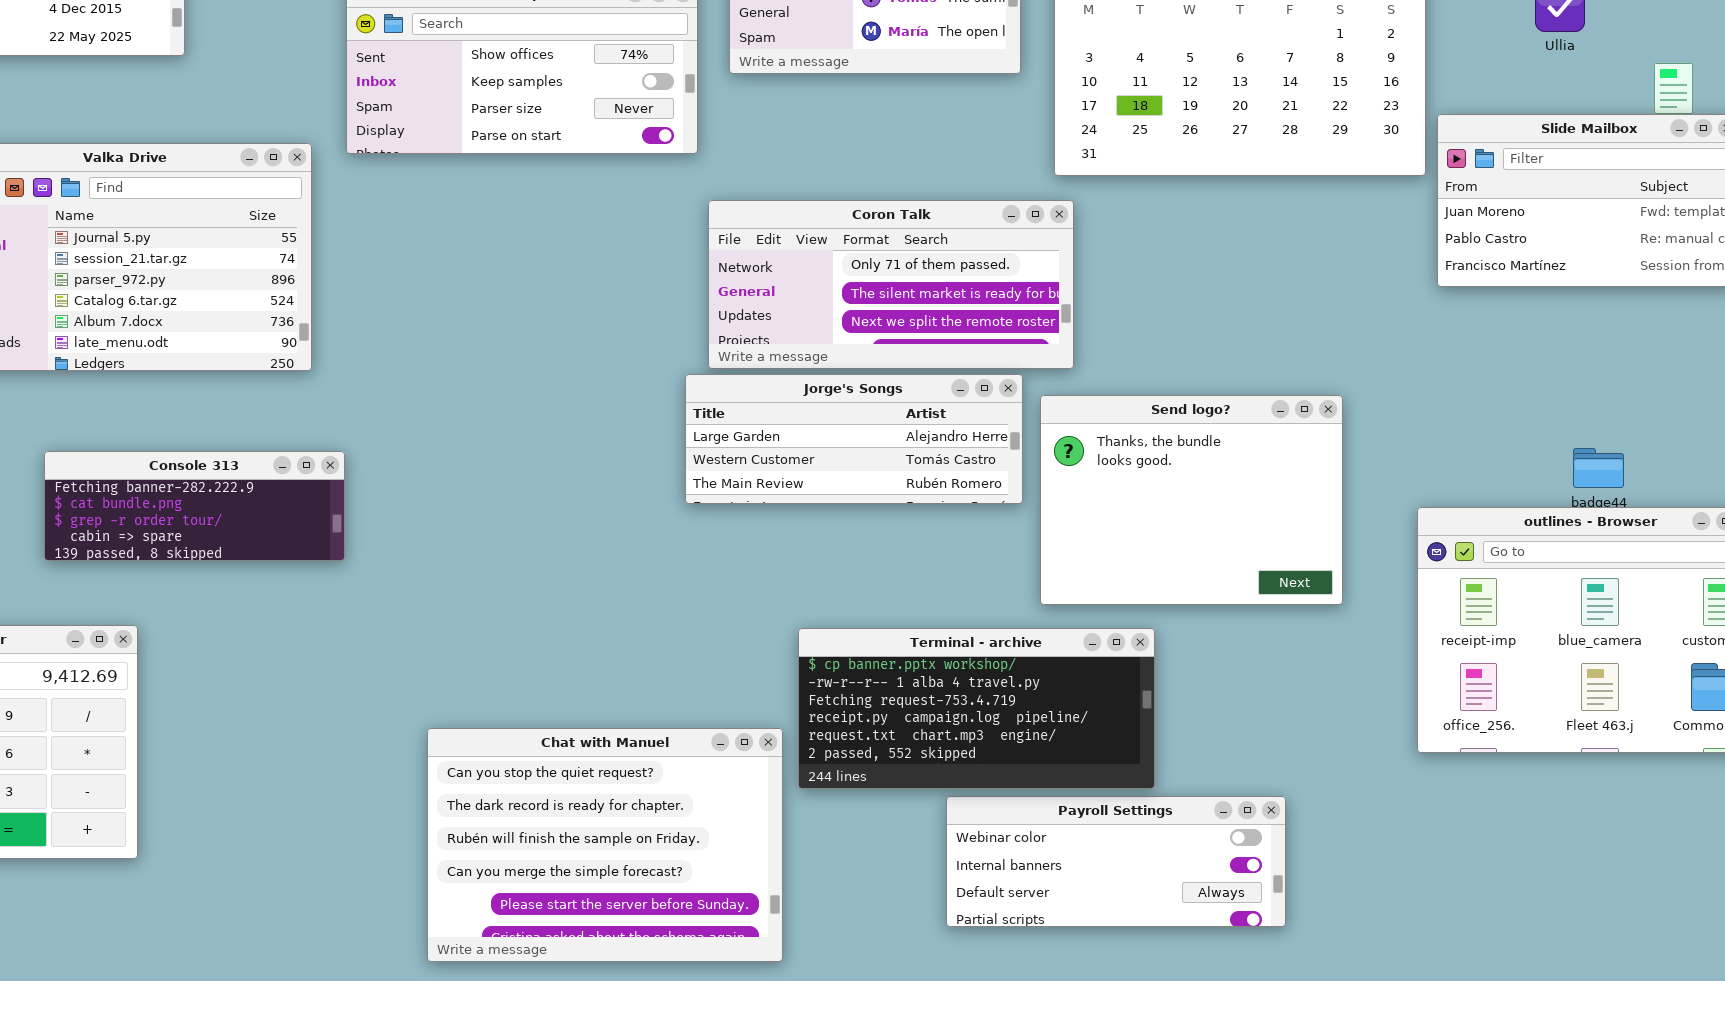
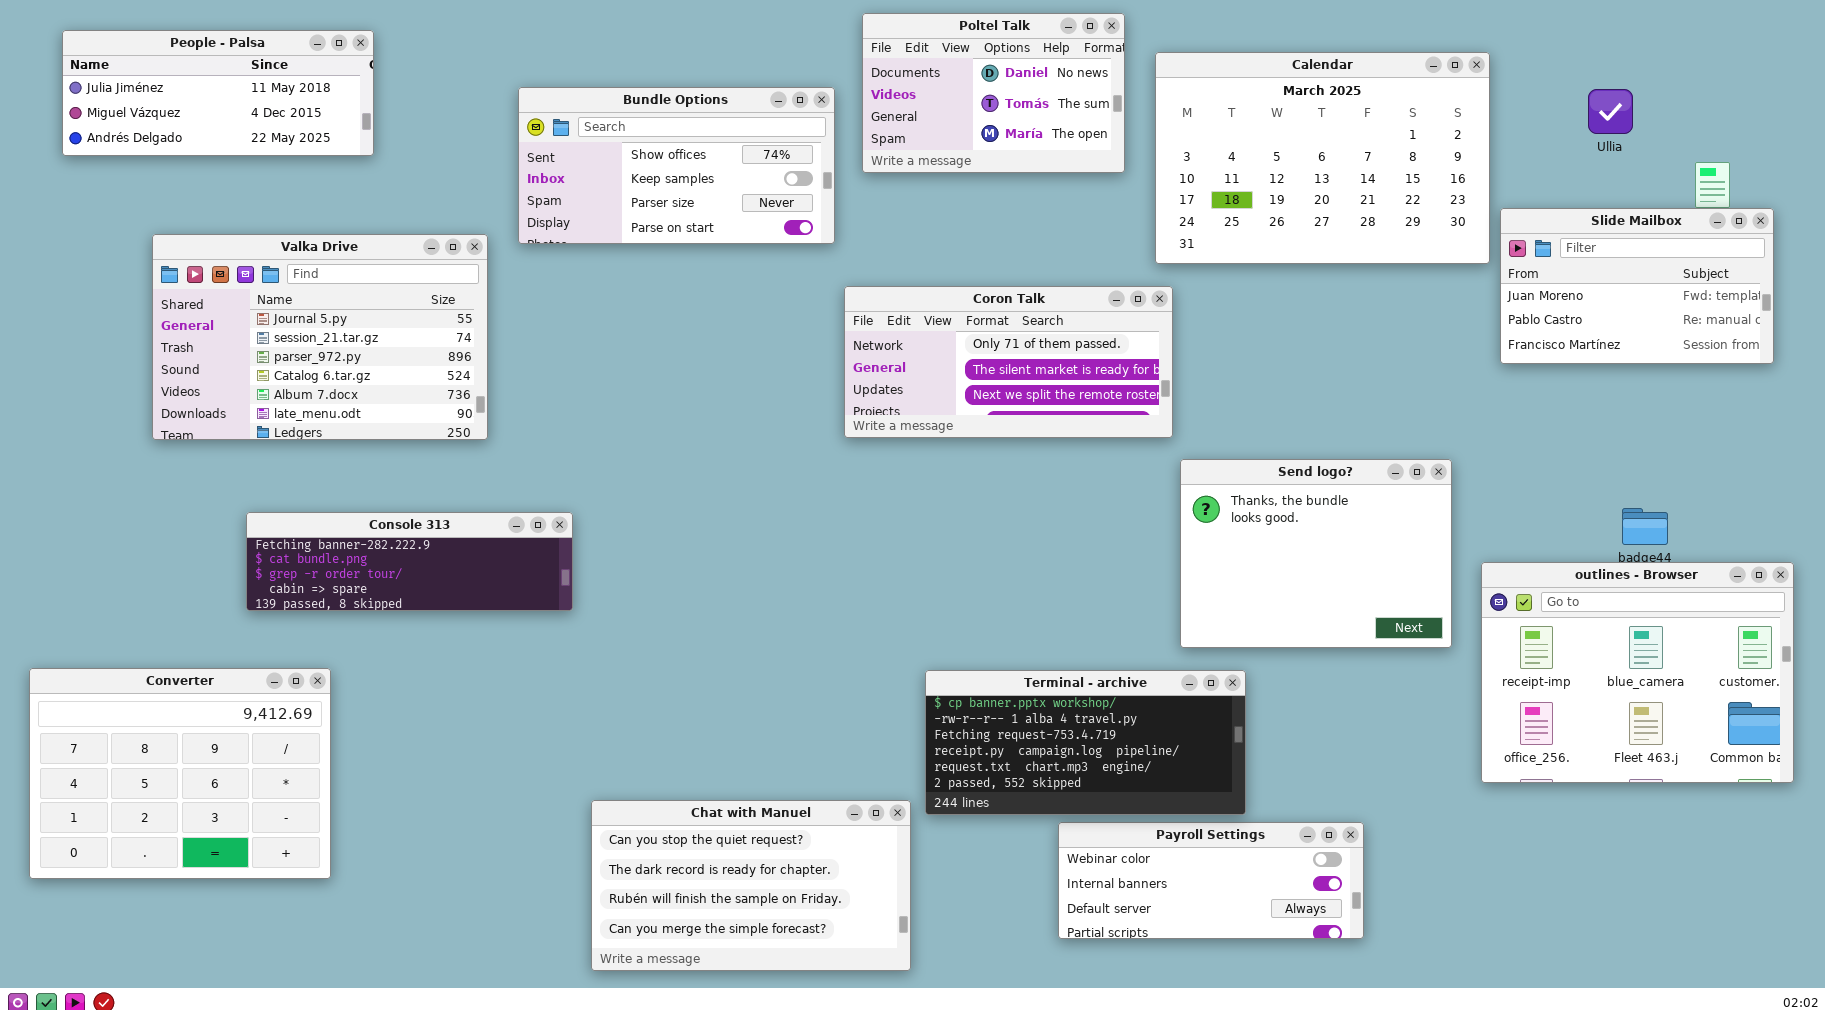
Jorge's Songs: [685,374,1023,504] -> none, closed
Send logo?: [1040,395,1343,605] -> [1180,459,1452,648], moved
Console 313: [44,451,345,561] -> [246,512,573,611], resized
Chat with Manuel: [427,728,783,962] -> [591,800,911,971], resized

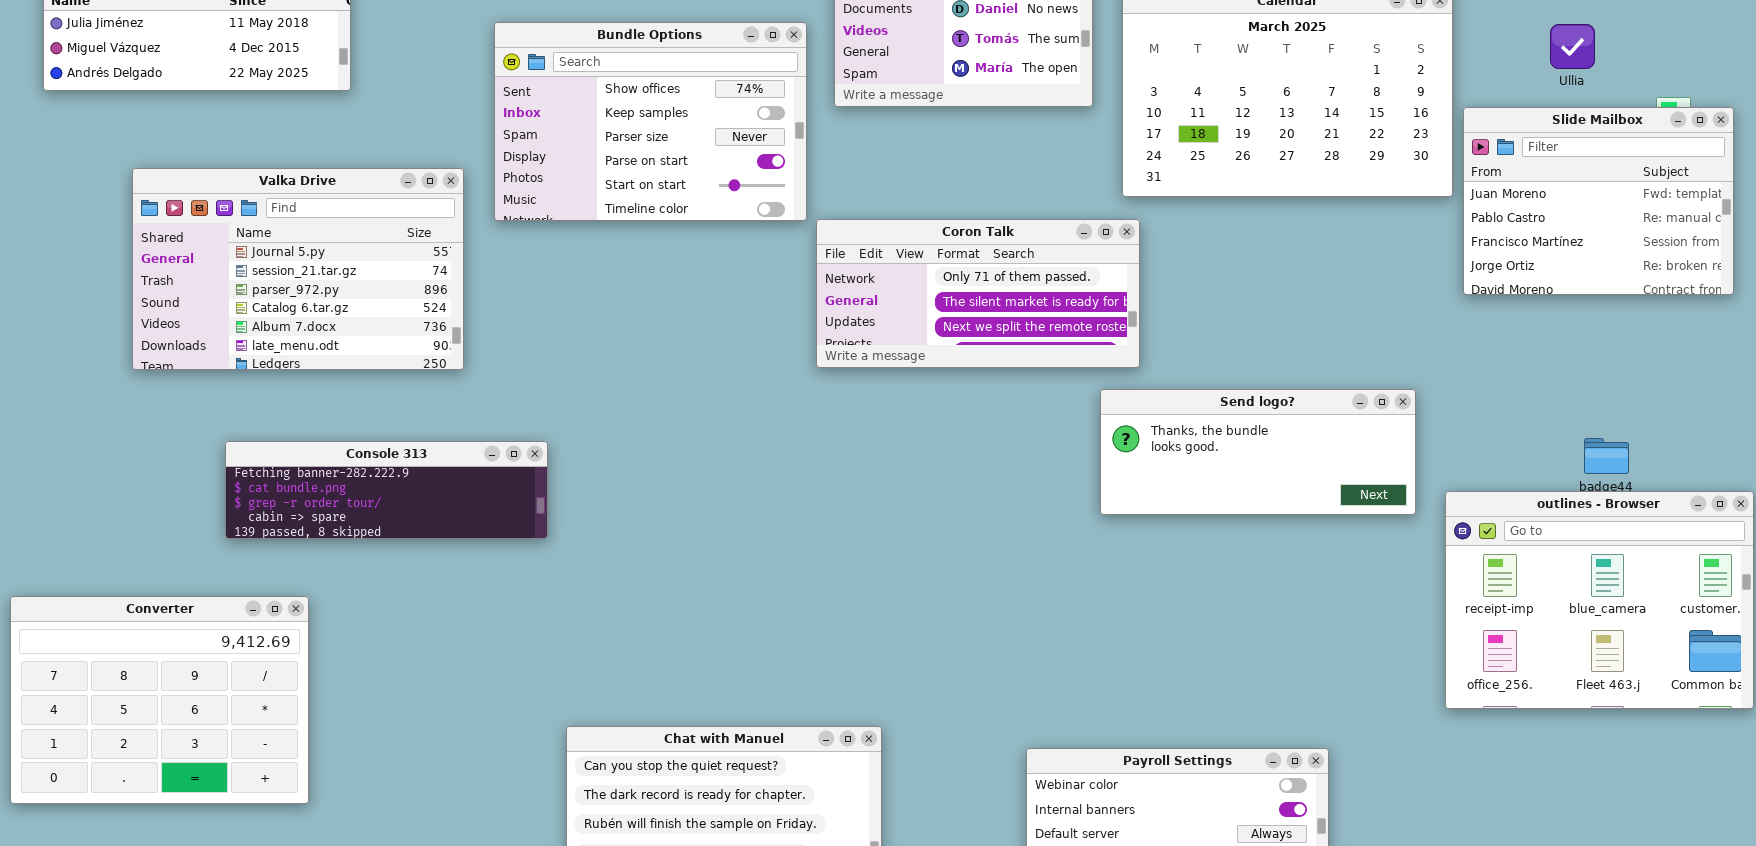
Bundle Options: [518,87,835,244] -> [494,22,807,221], resized
Slide Mailbox: [1500,208,1774,364] -> [1463,107,1734,295], resized
Send logo?: [1180,459,1452,648] -> [1100,389,1416,515], resized
Terminal - archive: [925,670,1246,815] -> none, closed

